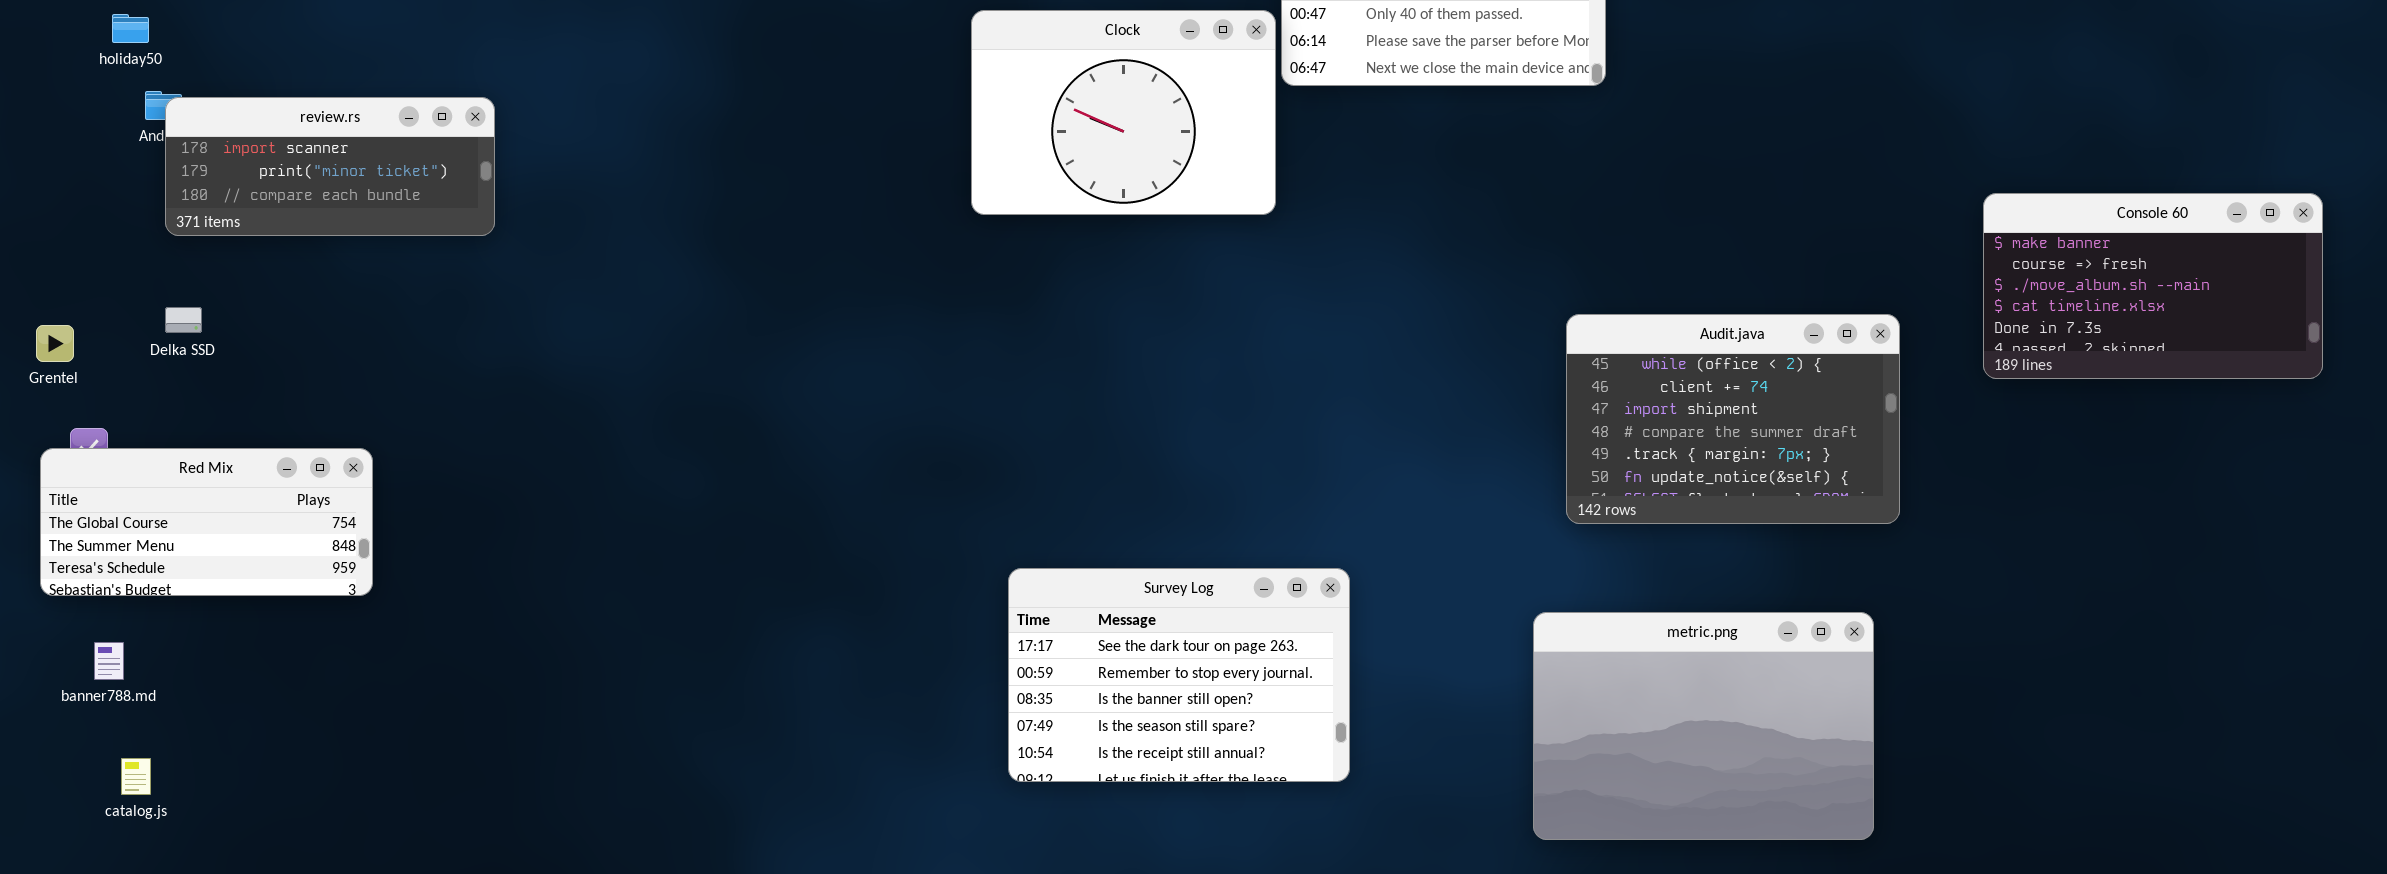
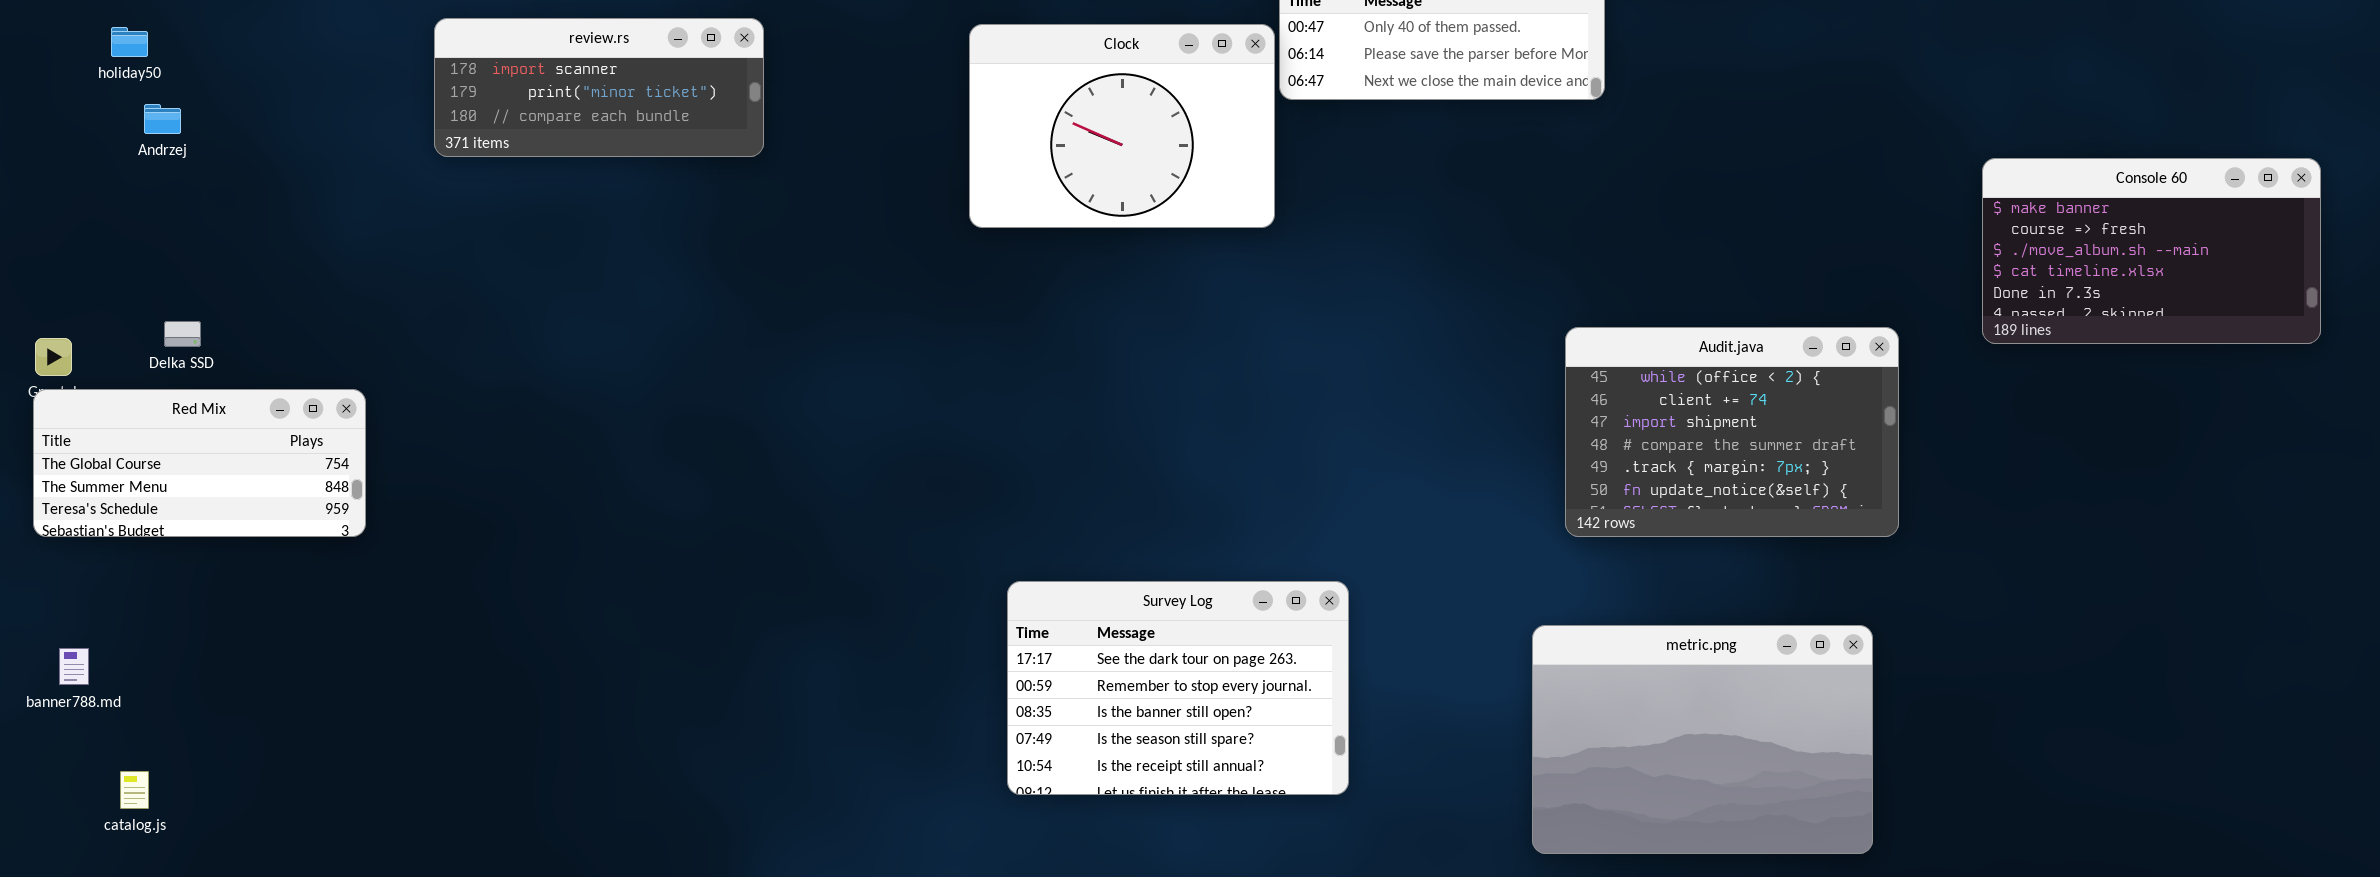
review.rs: [165,97,495,236] -> [434,18,764,157], moved
Console 60: [1983,193,2323,379] -> [1982,158,2321,344], moved
Red Mix: [40,448,373,596] -> [33,389,366,537], moved
banner788.md: [94,642,124,680] -> [59,648,89,685], moved

